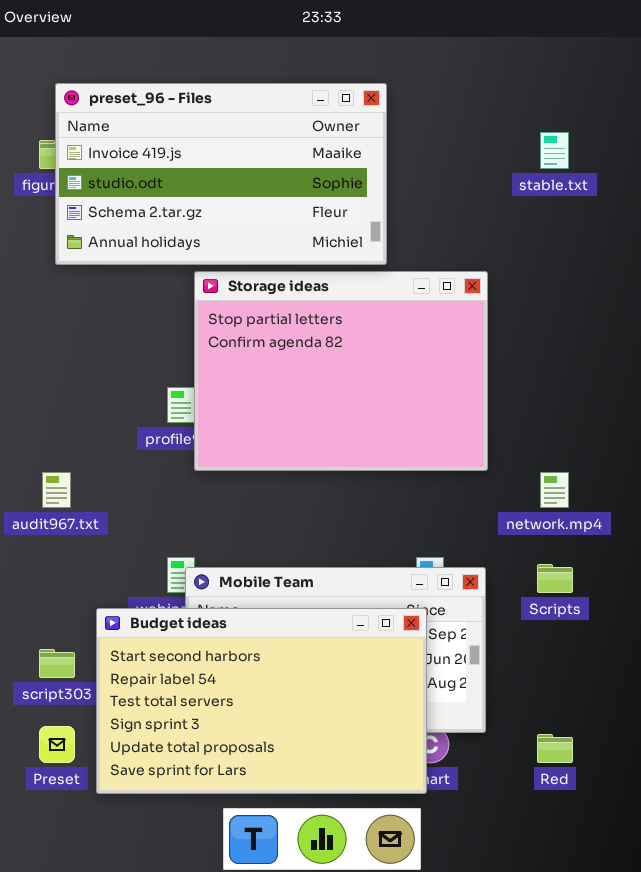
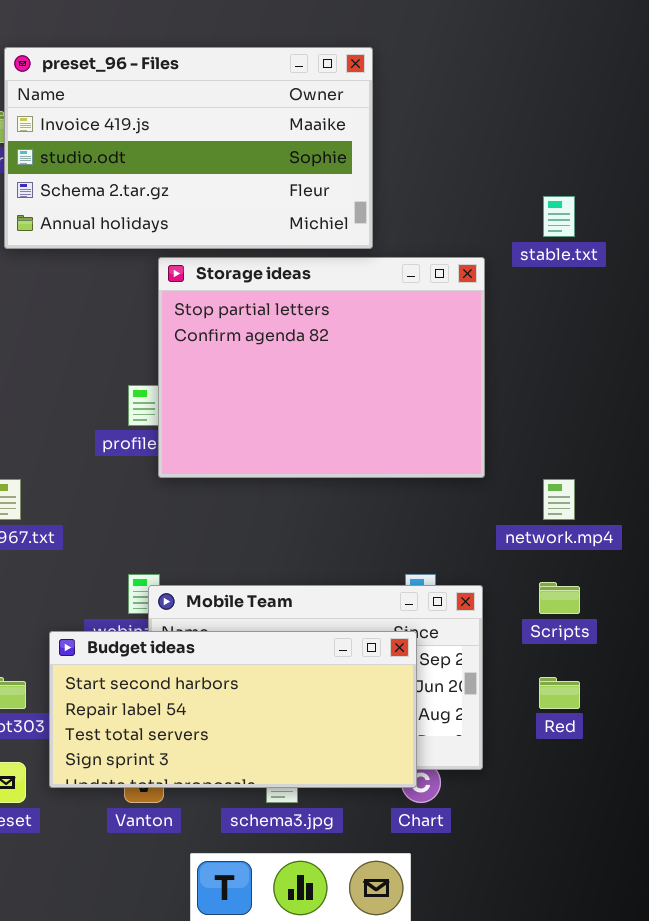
stable.txt: [540,132,569,169] -> [543,196,575,237], moved
Budget ideas: [96,608,427,794] -> [49,631,417,788], resized
Red: [537,734,573,763] -> [539,677,580,709], moved

